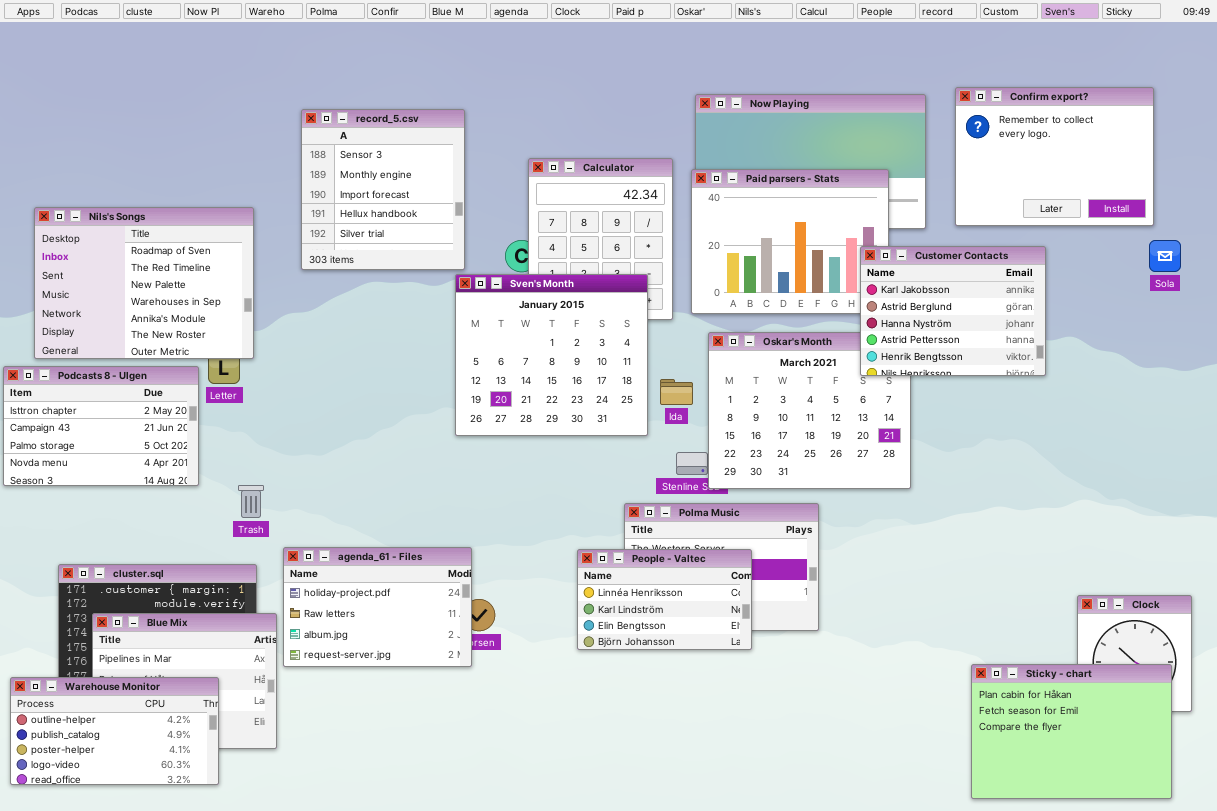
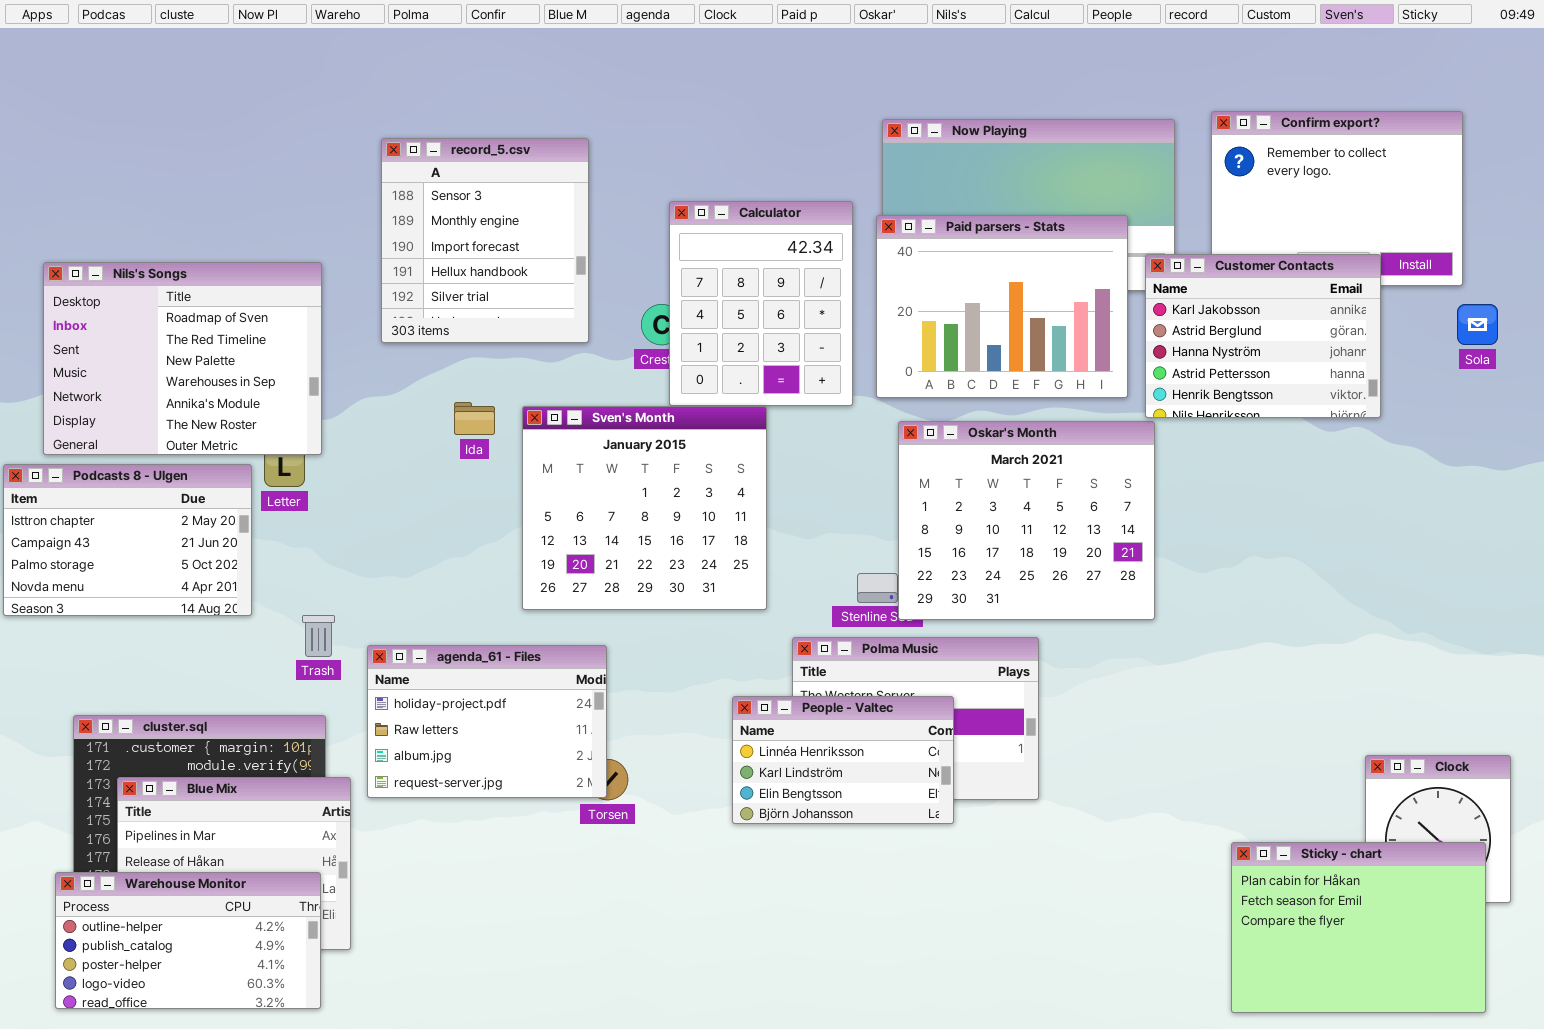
Customer Contacts: [860,246,1046,376] -> [1145,254,1381,418], moved
Sven's Month: [455,274,648,436] -> [522,406,767,610], moved
Ida: [660,379,693,405] -> [454,402,495,435], moved
agenda_61 - Files: [283,547,472,667] -> [367,645,607,798], moved
Warehouse Monitor: [10,677,219,785] -> [55,872,321,1009], moved

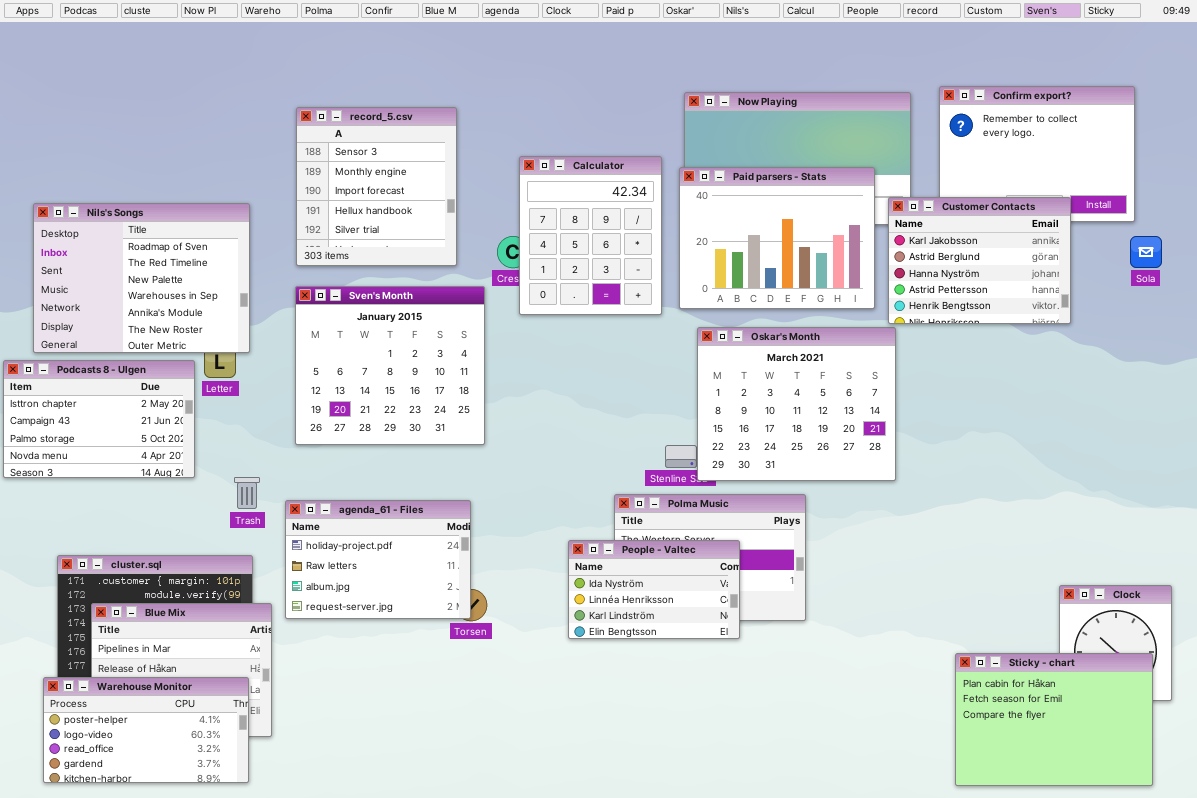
Sven's Month: [522,406,767,610] -> [295,286,485,445], moved
People - Valtec: [732,696,954,824] -> [568,540,740,639], scrolled up 1 row
Warehouse Monitor: [55,872,321,1009] -> [43,677,249,783], scrolled down 2 rows

